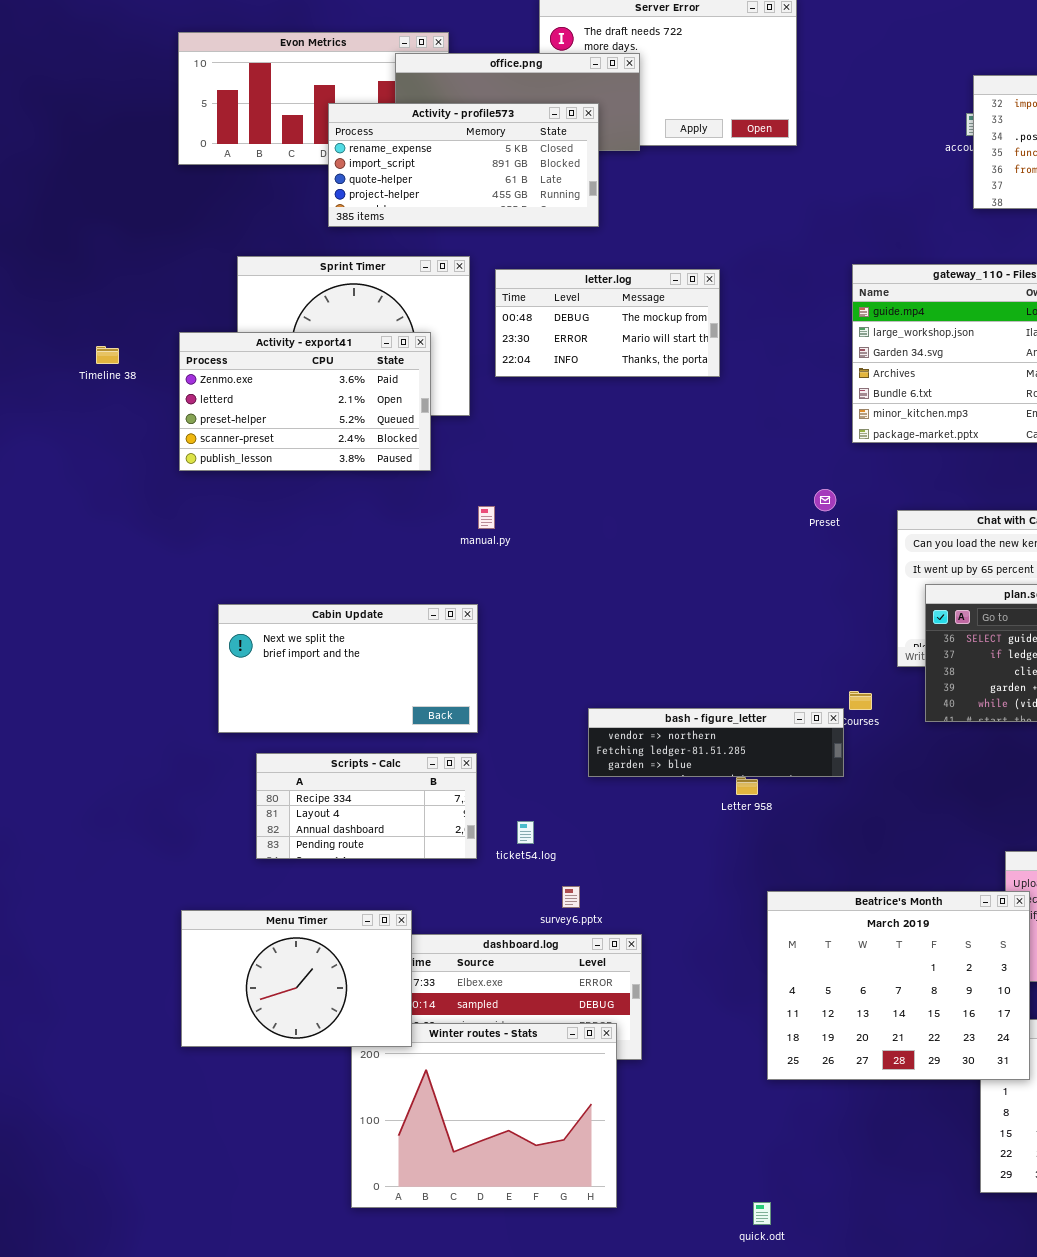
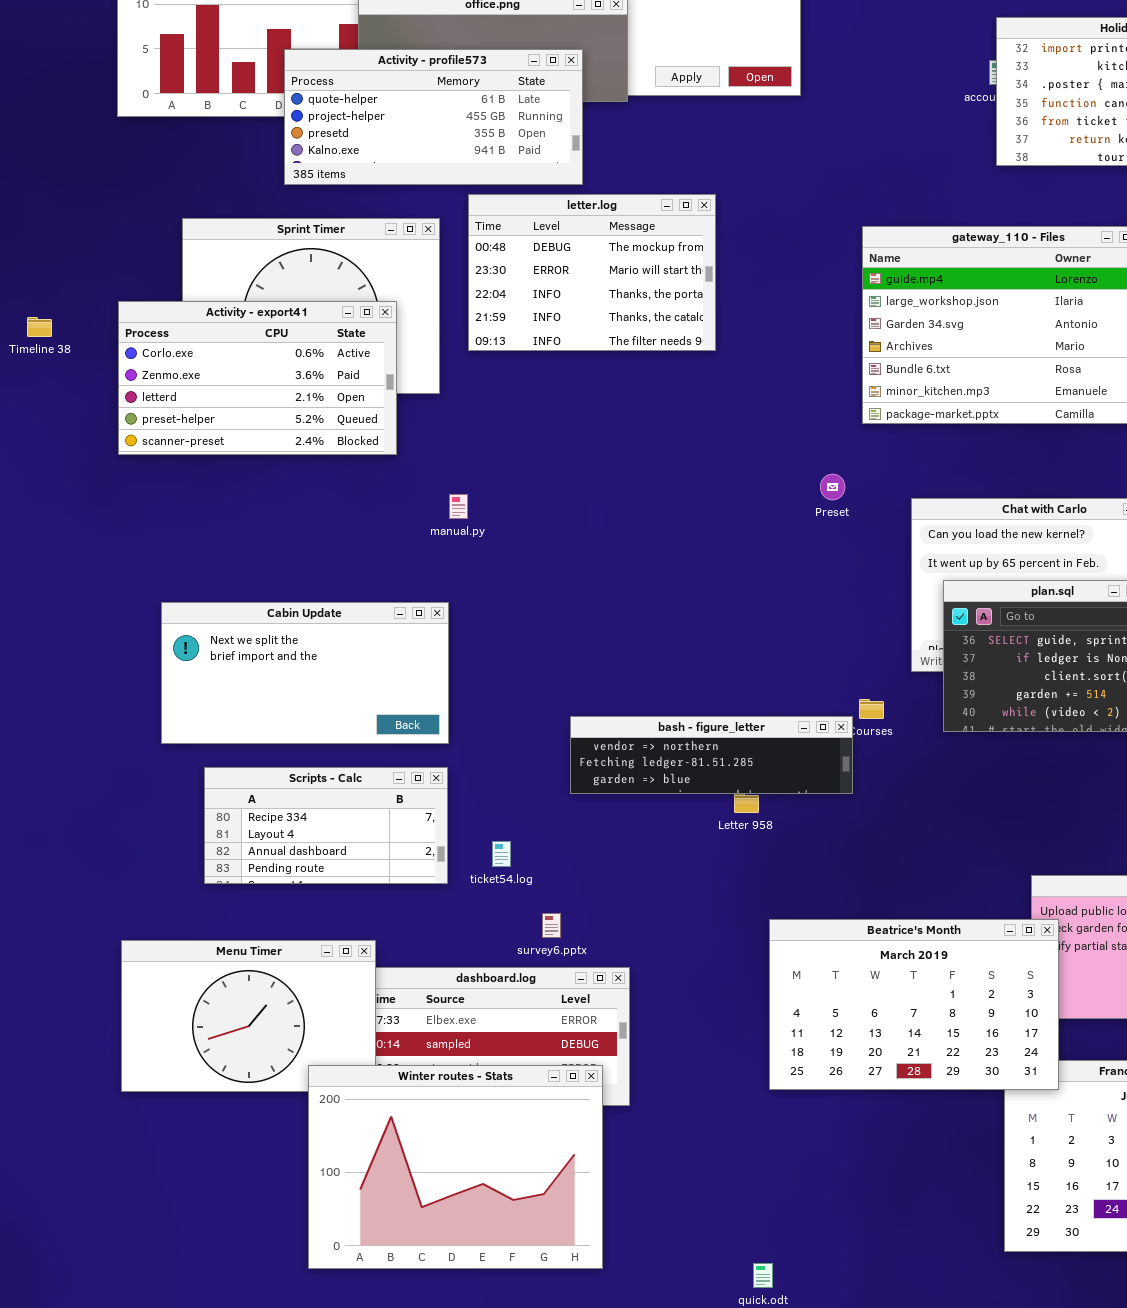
Activity - profile573: [328,103,599,227] -> [284,49,583,185], scrolled down 2 rows
letter.log: [495,269,720,377] -> [468,194,716,351], resized
Activity - export41: [179,332,431,471] -> [118,301,397,455], scrolled up 1 row
Beatrice's Month: [767,891,1030,1080] -> [769,919,1059,1090], resized
Winter routes - Stats: [351,1023,617,1208] -> [308,1065,603,1269], raised

